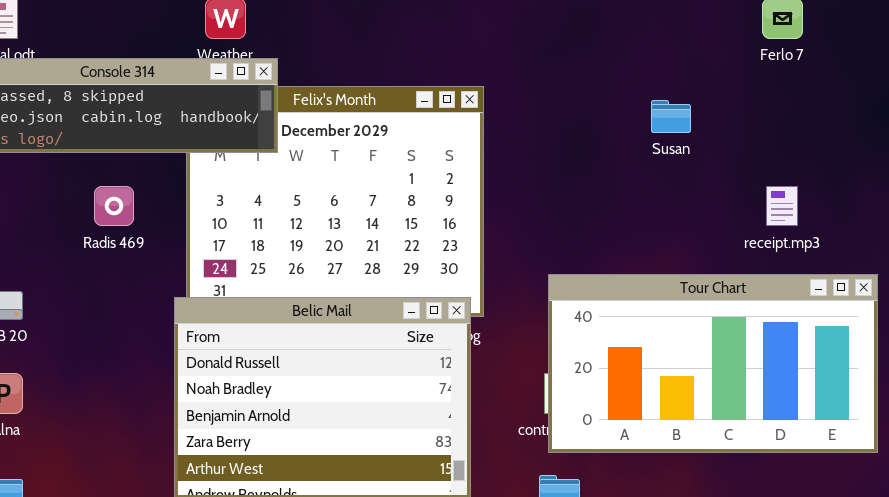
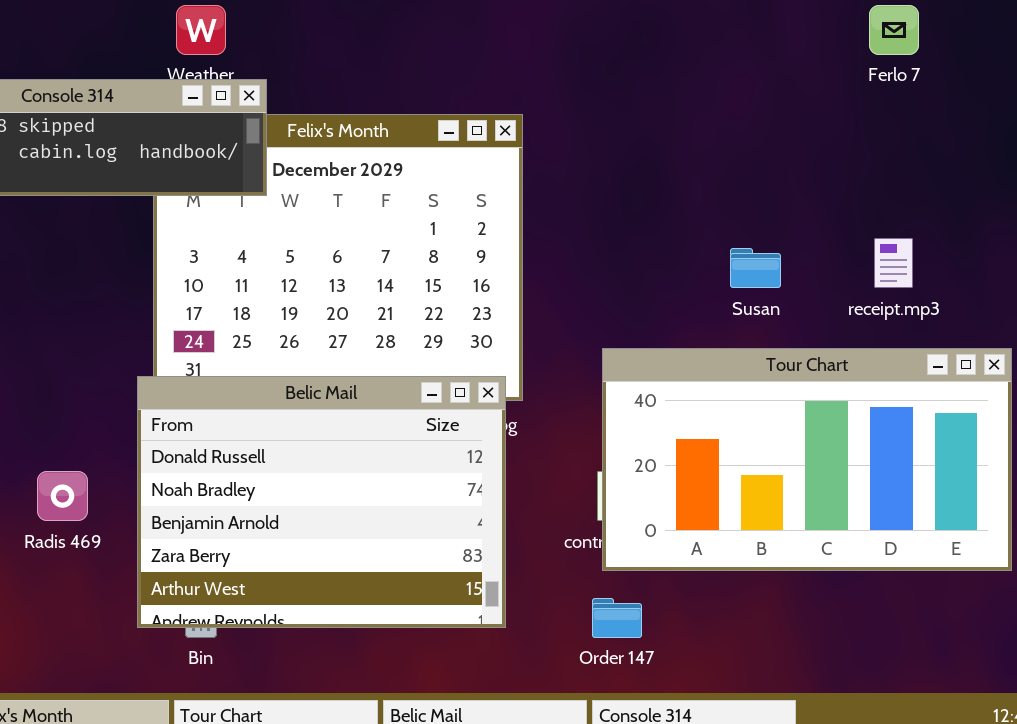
Susan: [651,100,691,133] -> [730,248,781,288], moved
Radis 469: [94,186,134,226] -> [37,471,88,521], moved

